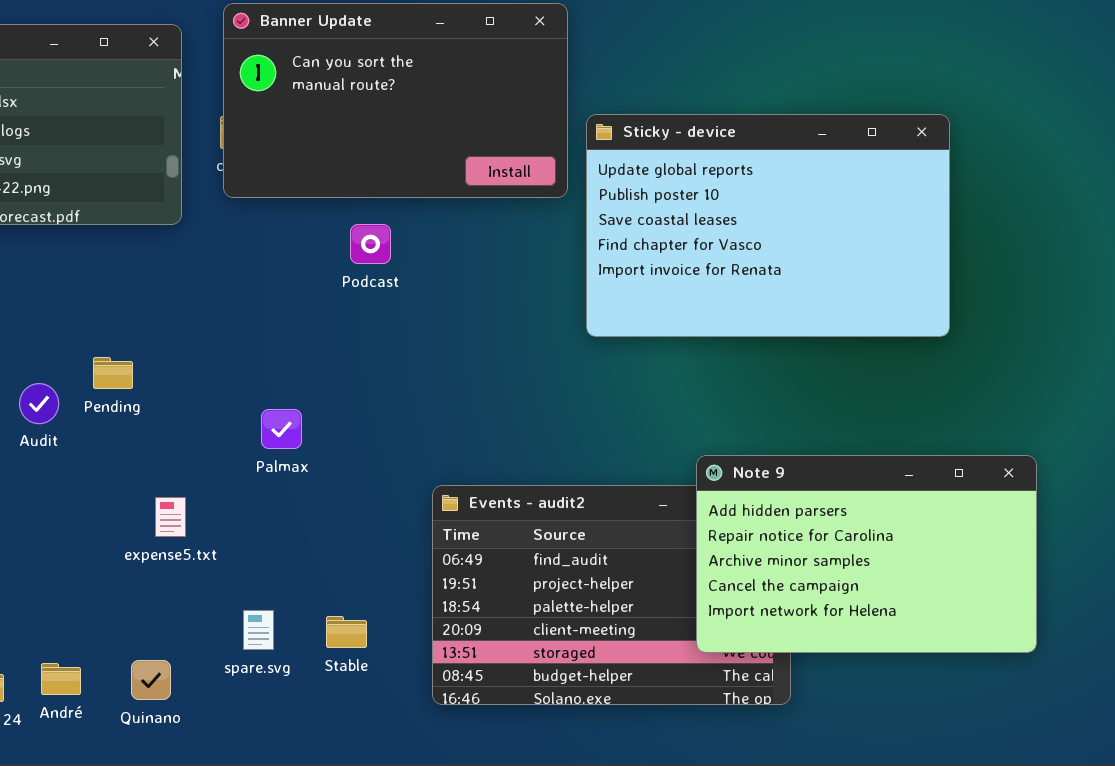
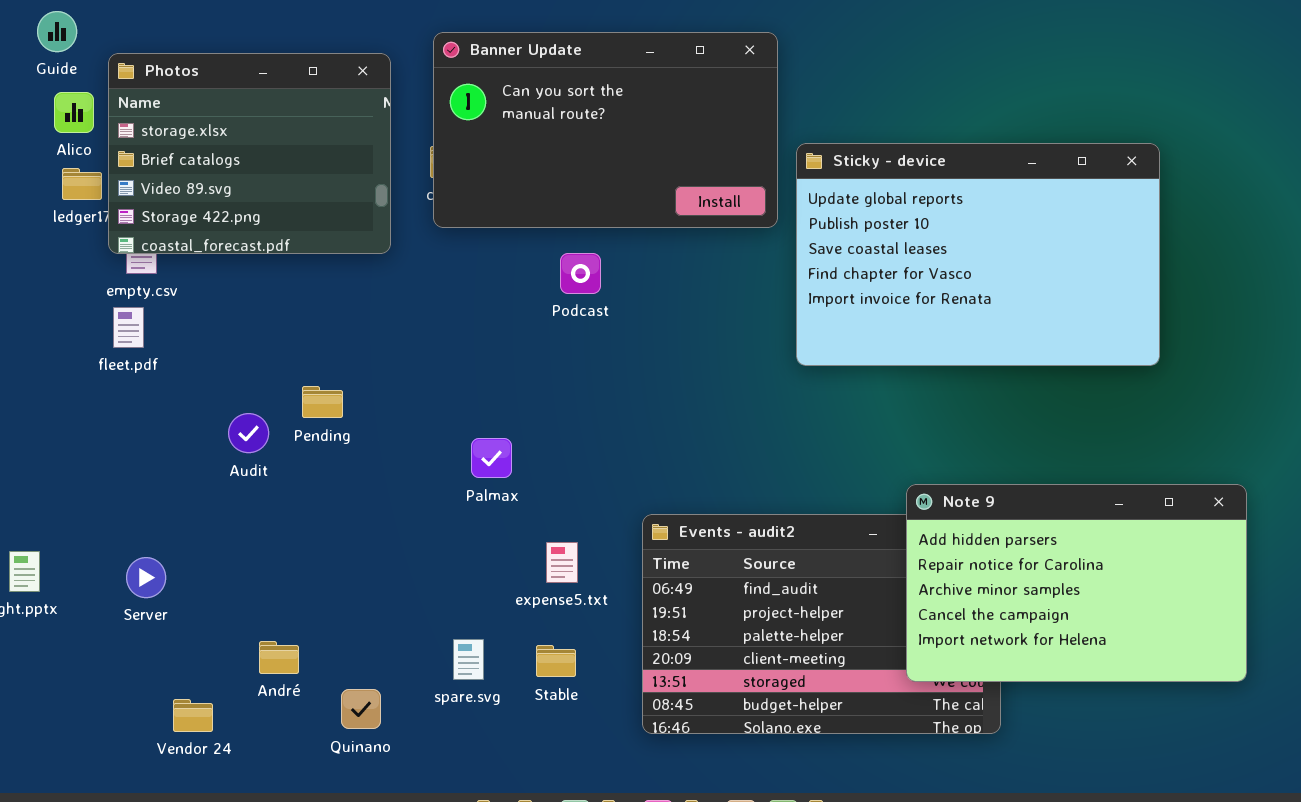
expense5.txt: [155,497,186,537] -> [546,542,578,583], moved
André: [41,663,81,695] -> [259,641,299,674], moved

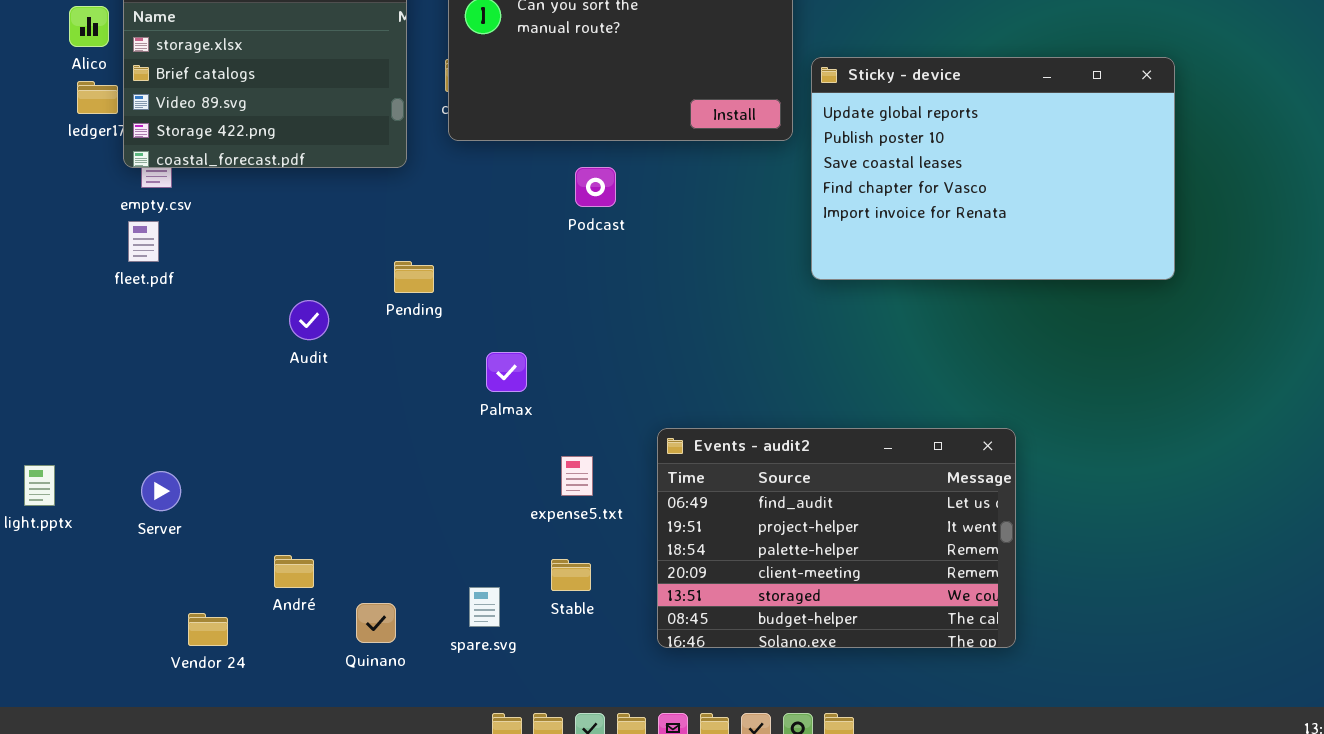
Pending: [302,386,343,418] -> [394,261,434,293], moved
Audit: [228,413,269,453] -> [289,300,329,340], moved
Note 9: [906,484,1247,682] -> none, closed
spare.svg: [453,639,484,680] -> [469,587,500,627], moved

